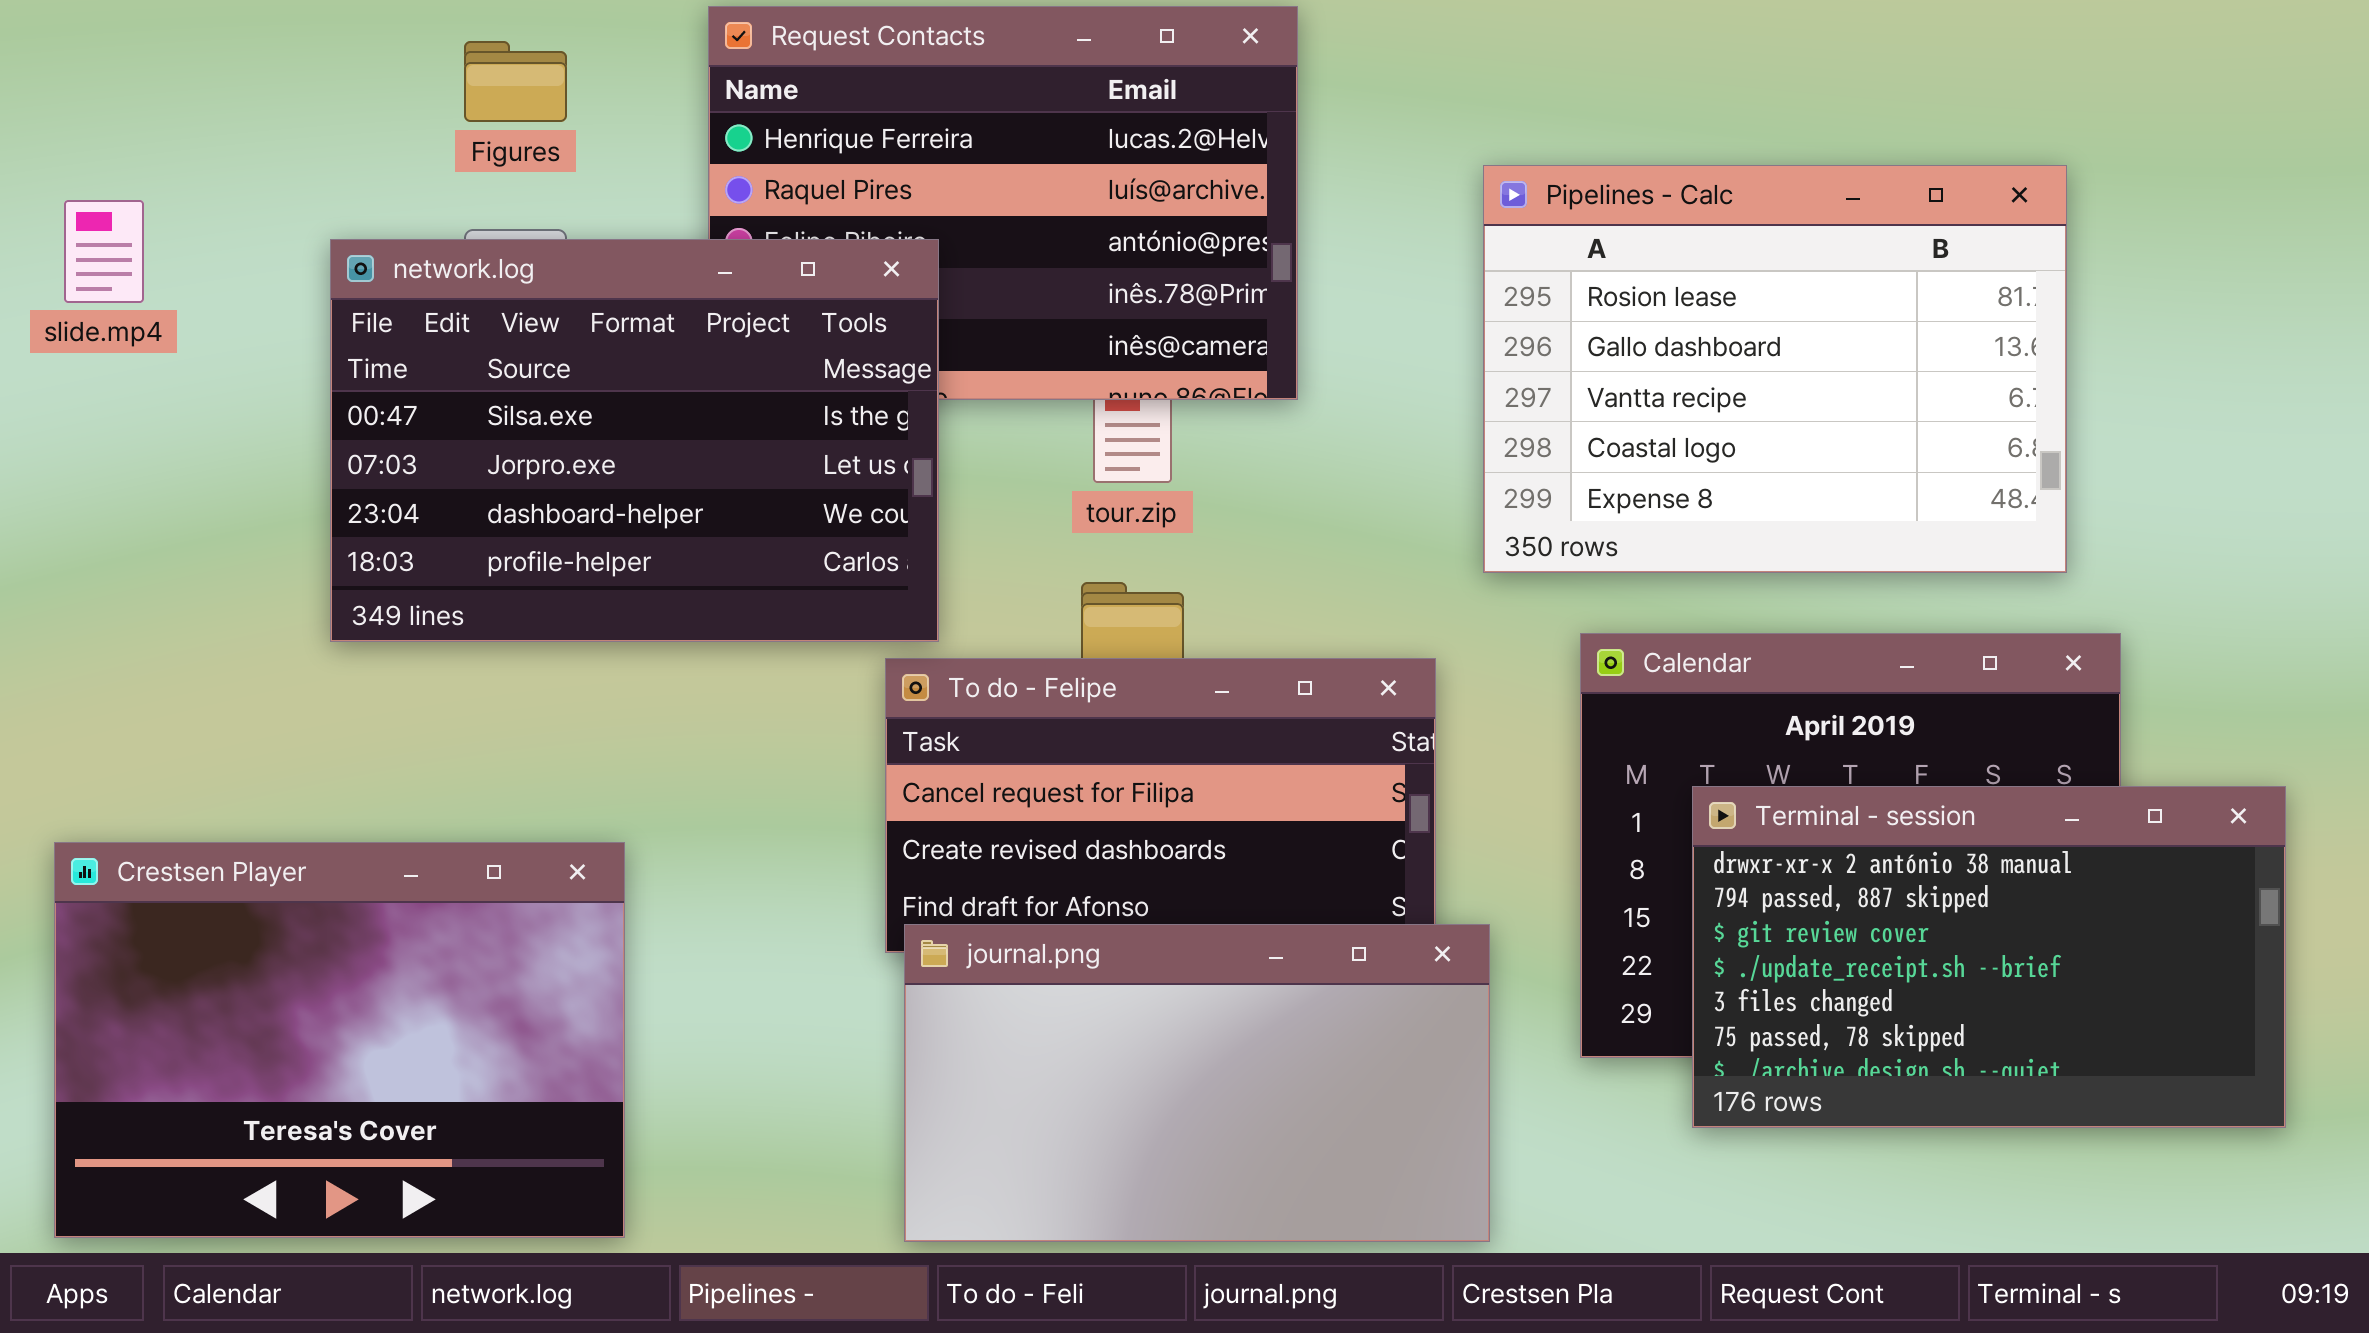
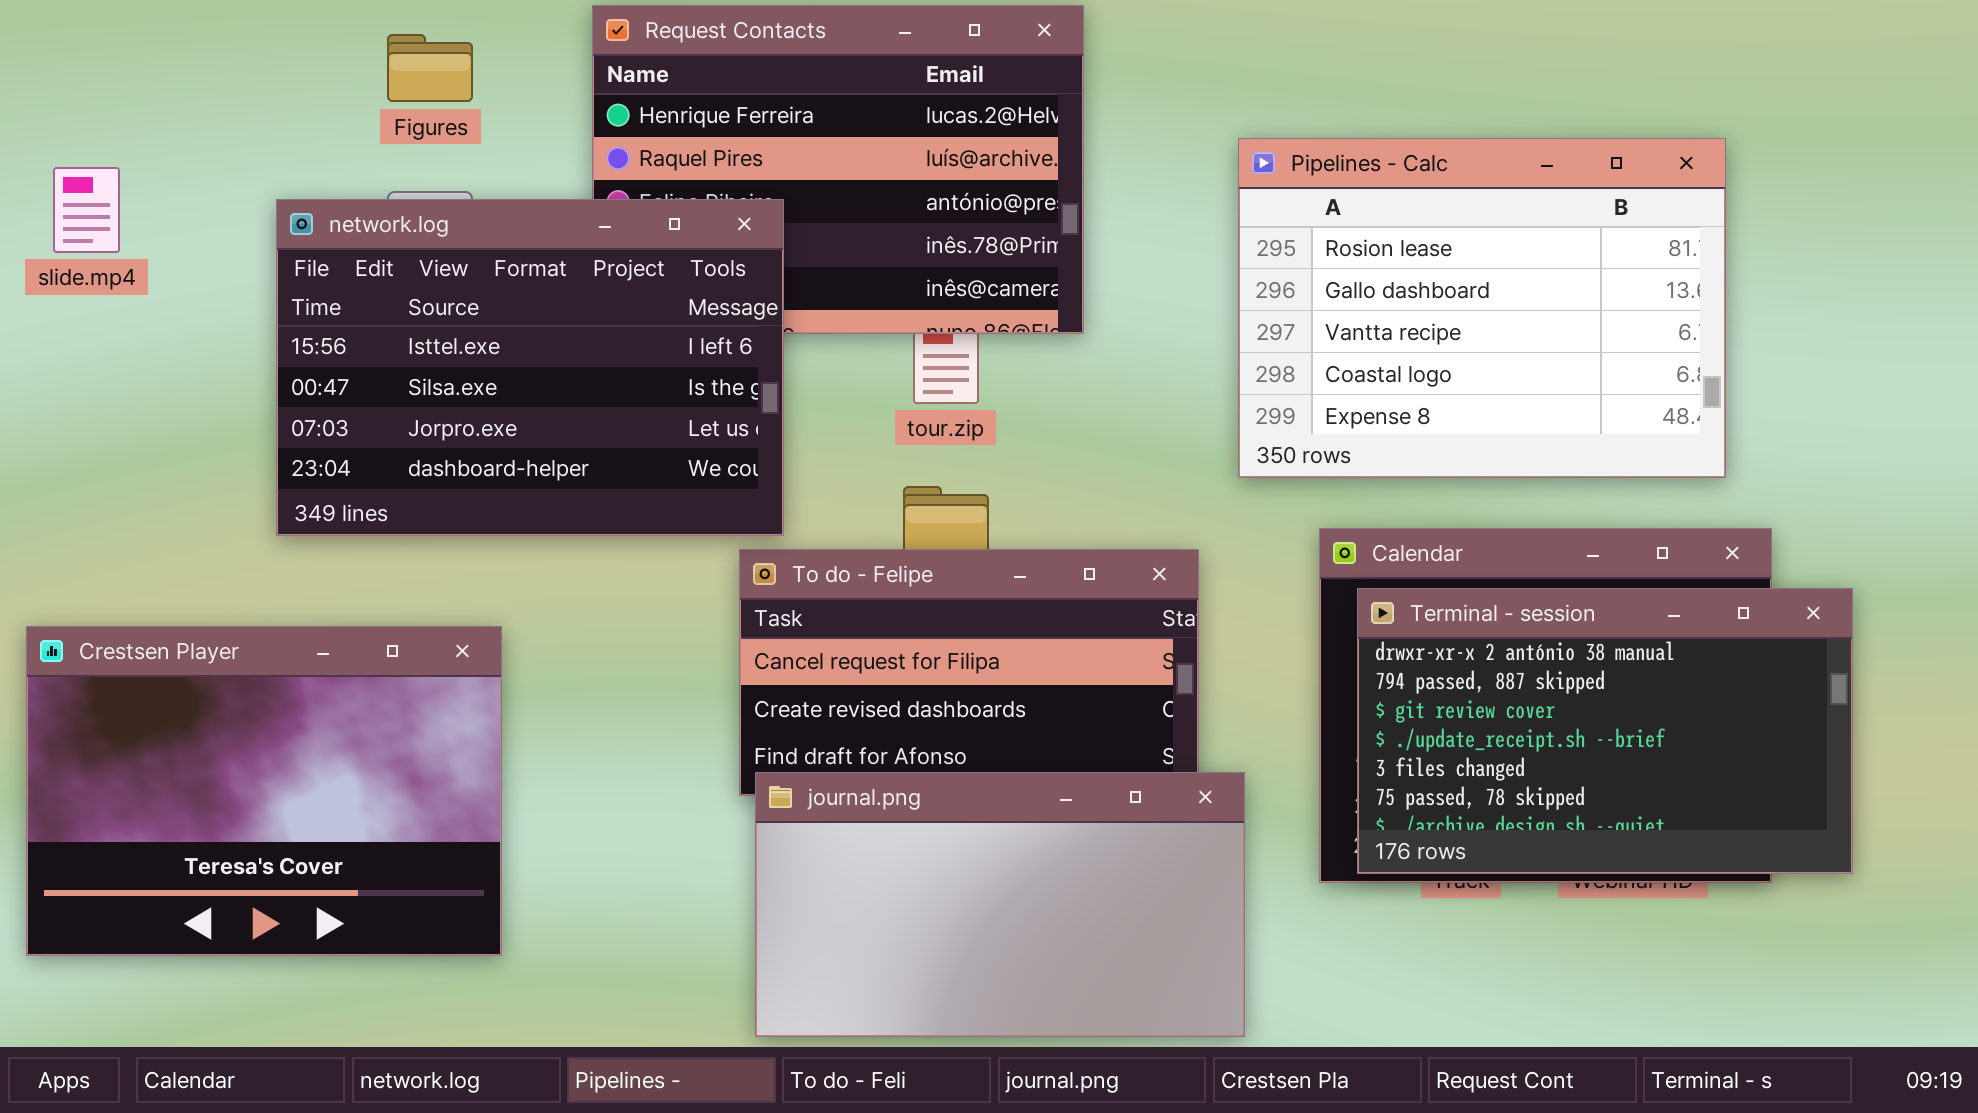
network.log: [330,239,939,642] -> [276,199,784,536], scrolled up 1 row
Terminal - session: [1692,786,2286,1128] -> [1357,588,1853,874], moved
Crestsen Player: [54,842,625,1238] -> [26,626,502,956], moved

